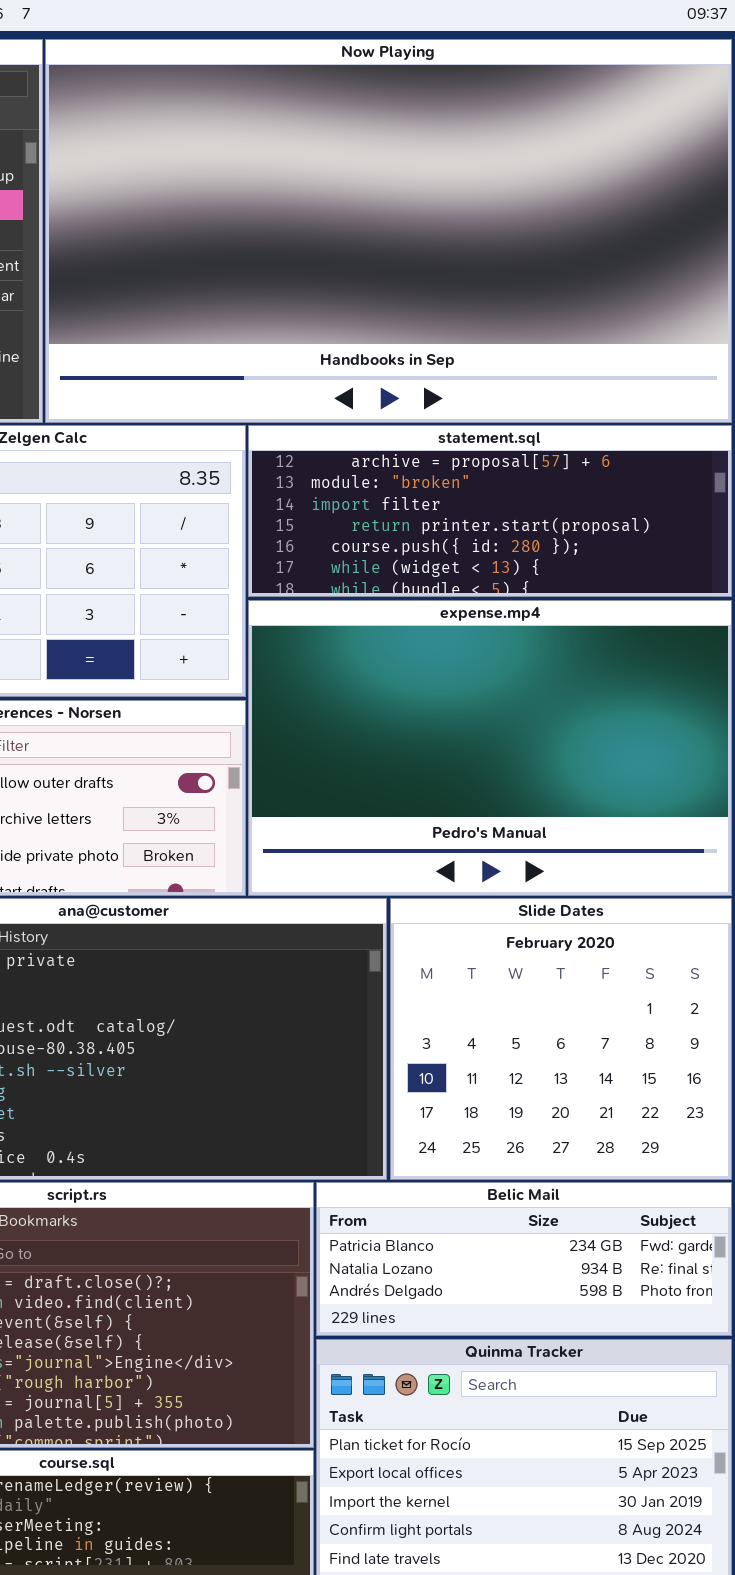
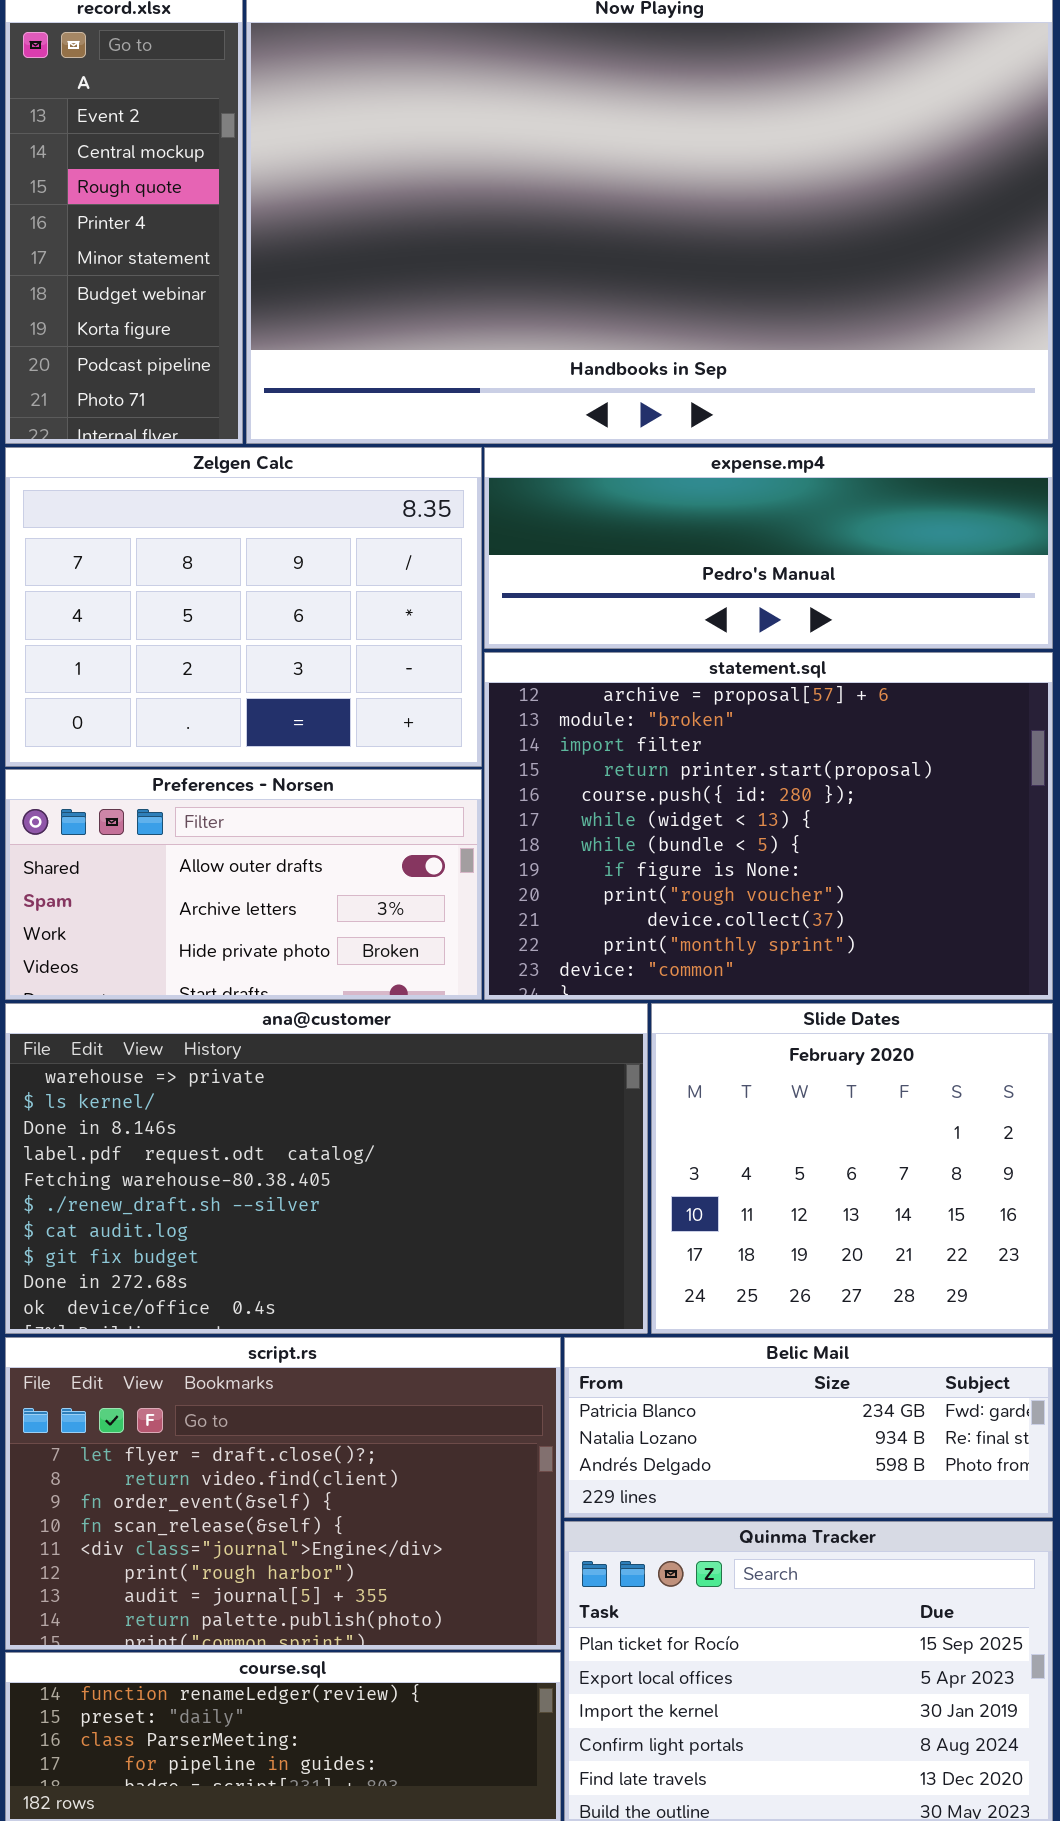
statement.sql: [248,425,732,597] -> [484,652,1053,1000], moved, resized
expense.mp4: [248,600,732,896] -> [484,447,1053,649], moved, resized

